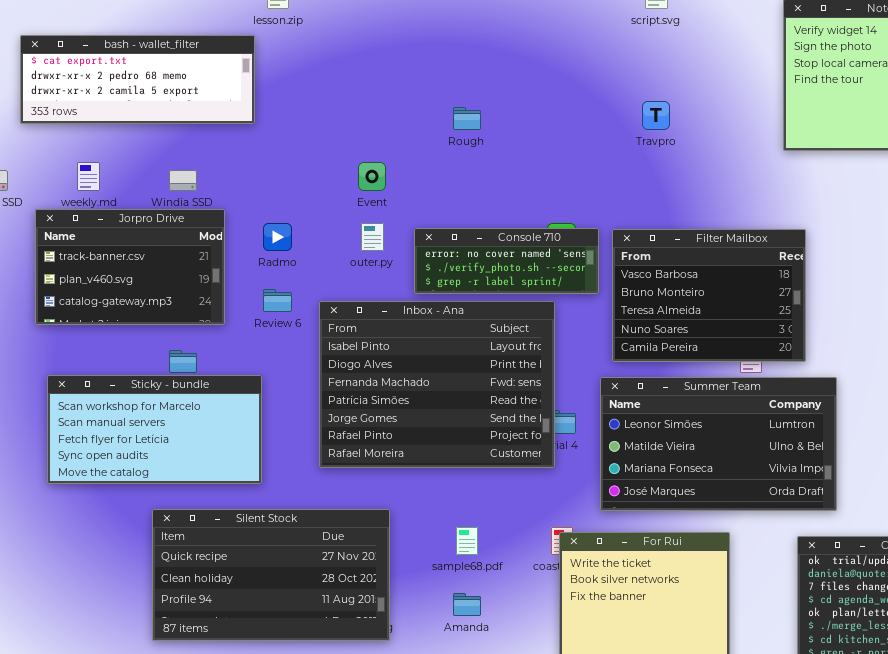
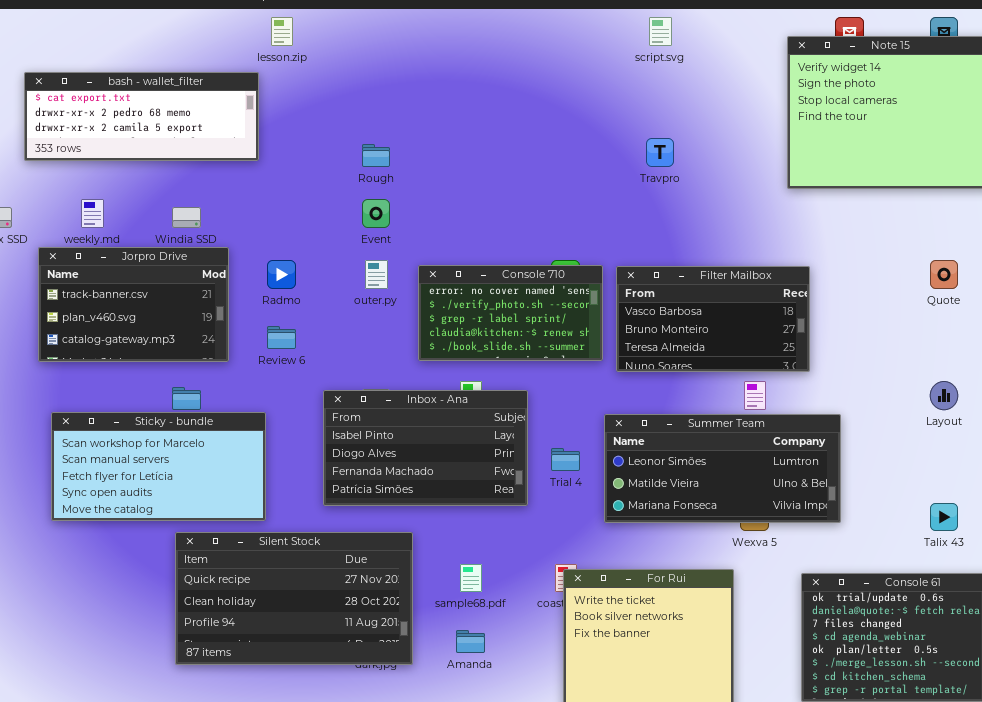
Rough: [453,107,481,130] -> [362,144,390,167], moved
Console 710: [414,228,599,294] -> [418,265,603,361], resized
Filter Mailbox: [612,229,806,362] -> [616,266,810,372], resized
Inbox - Ana: [319,301,555,468] -> [323,390,528,506], resized
Summer Team: [600,377,837,511] -> [604,414,841,523], resized
Silent Stock: [152,509,390,641] -> [175,532,413,665], moved

